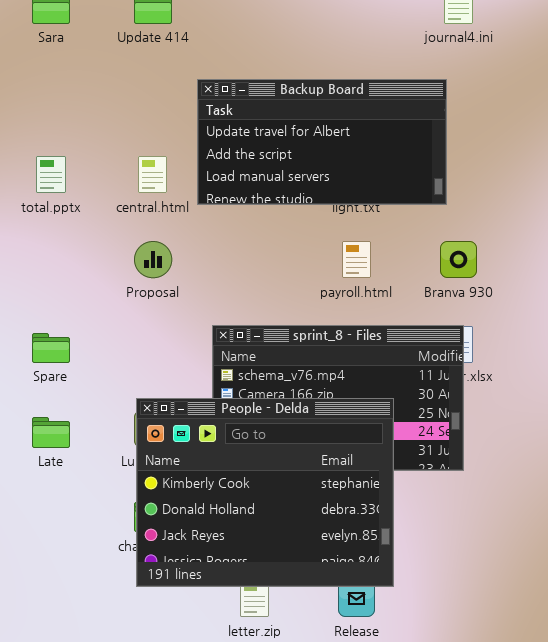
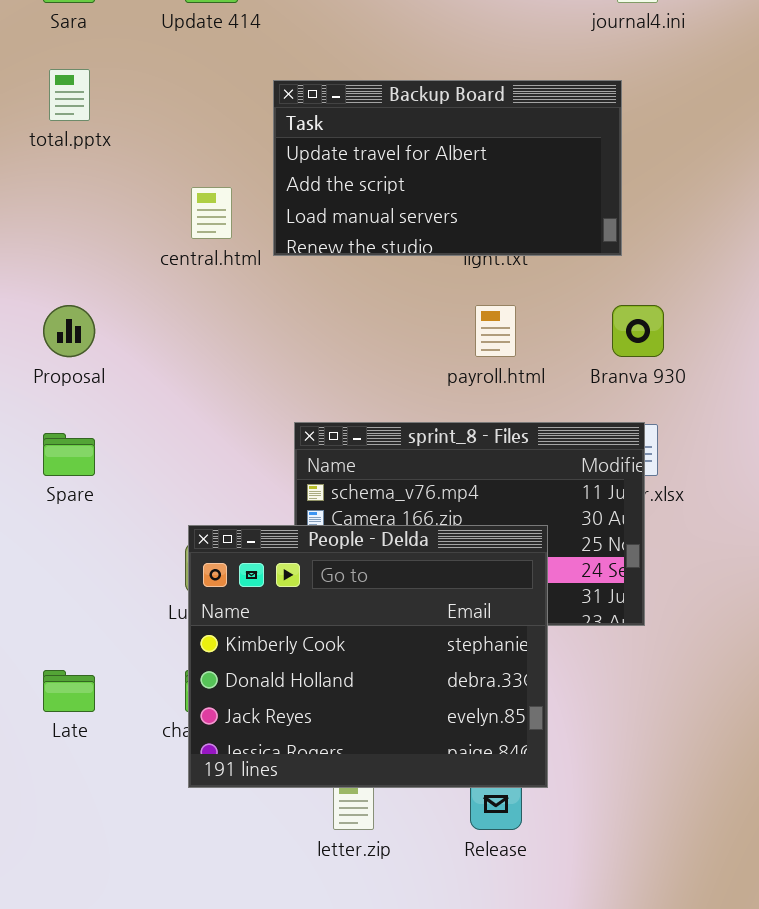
total.pptx: [36,156,66,193] -> [49,69,90,121], moved
Proposal: [134,241,172,278] -> [43,305,95,357], moved
Late: [32,417,70,448] -> [43,670,95,712], moved

